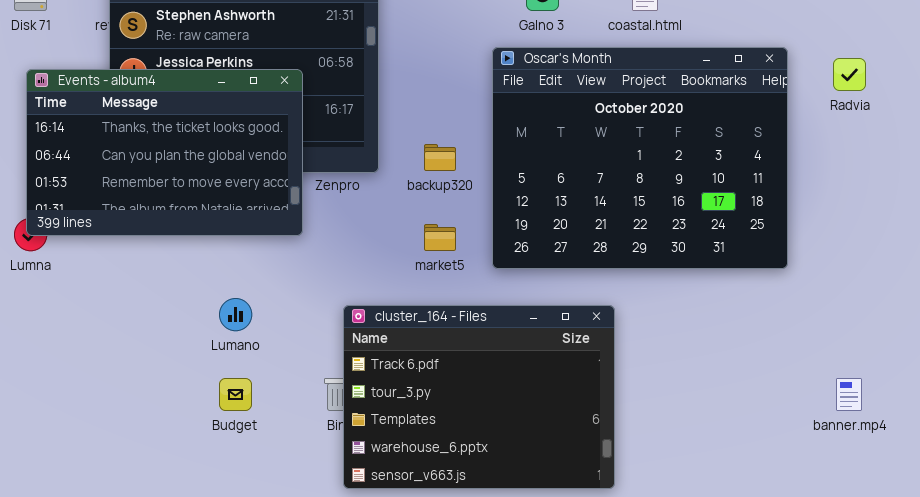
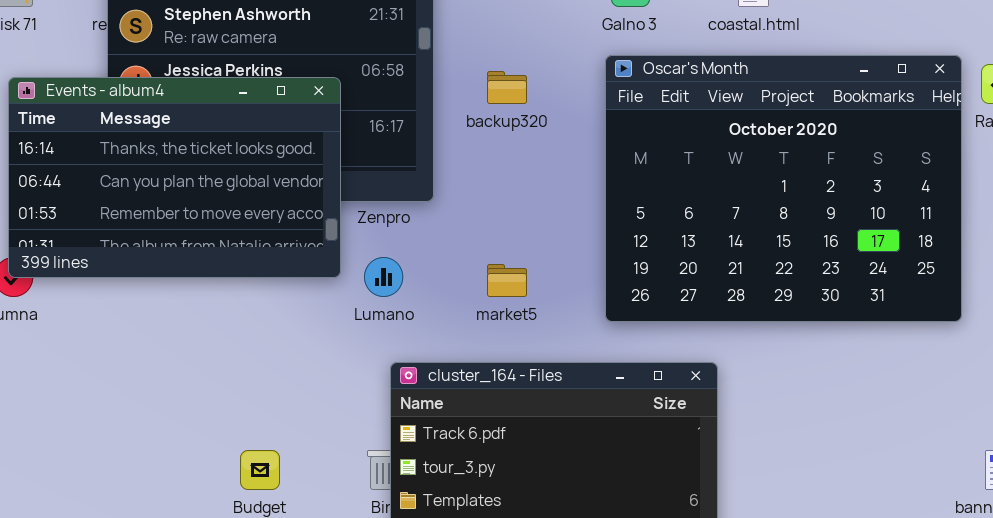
Oscar's Month: [492,47,788,269] -> [605,55,962,322], moved
backup320: [424,144,456,171] -> [487,71,527,104], moved
Lumano: [219,298,252,331] -> [364,257,403,297], moved

